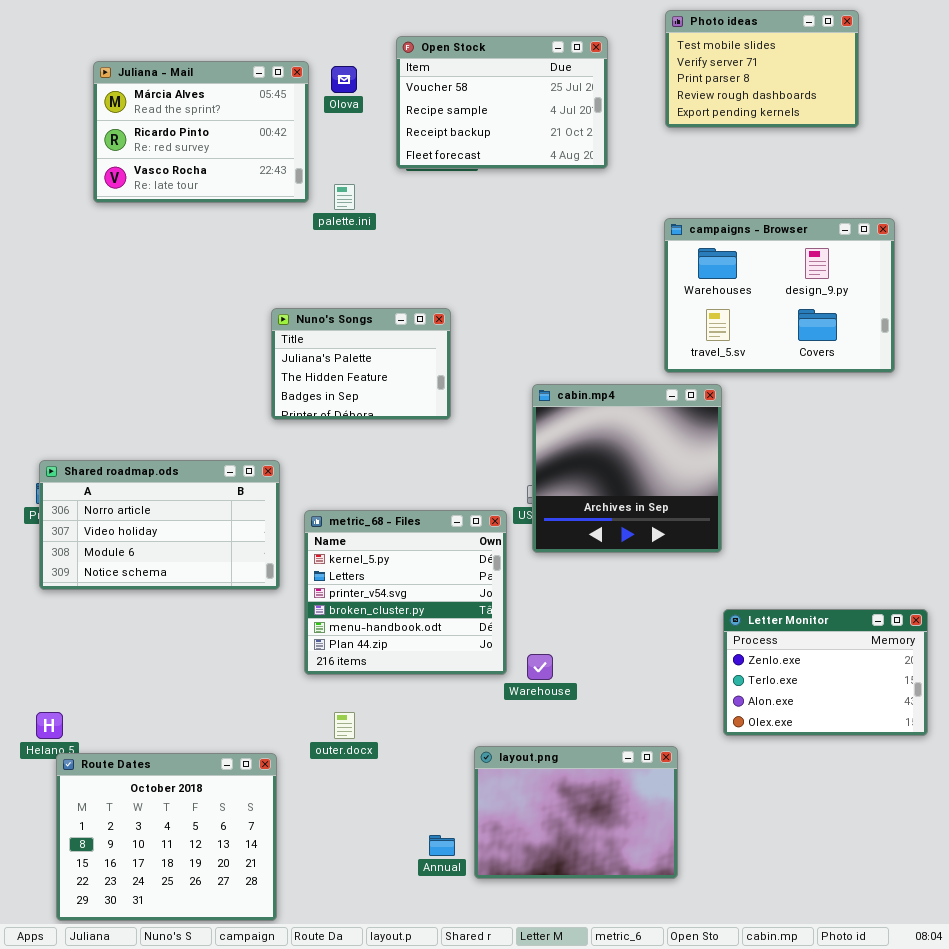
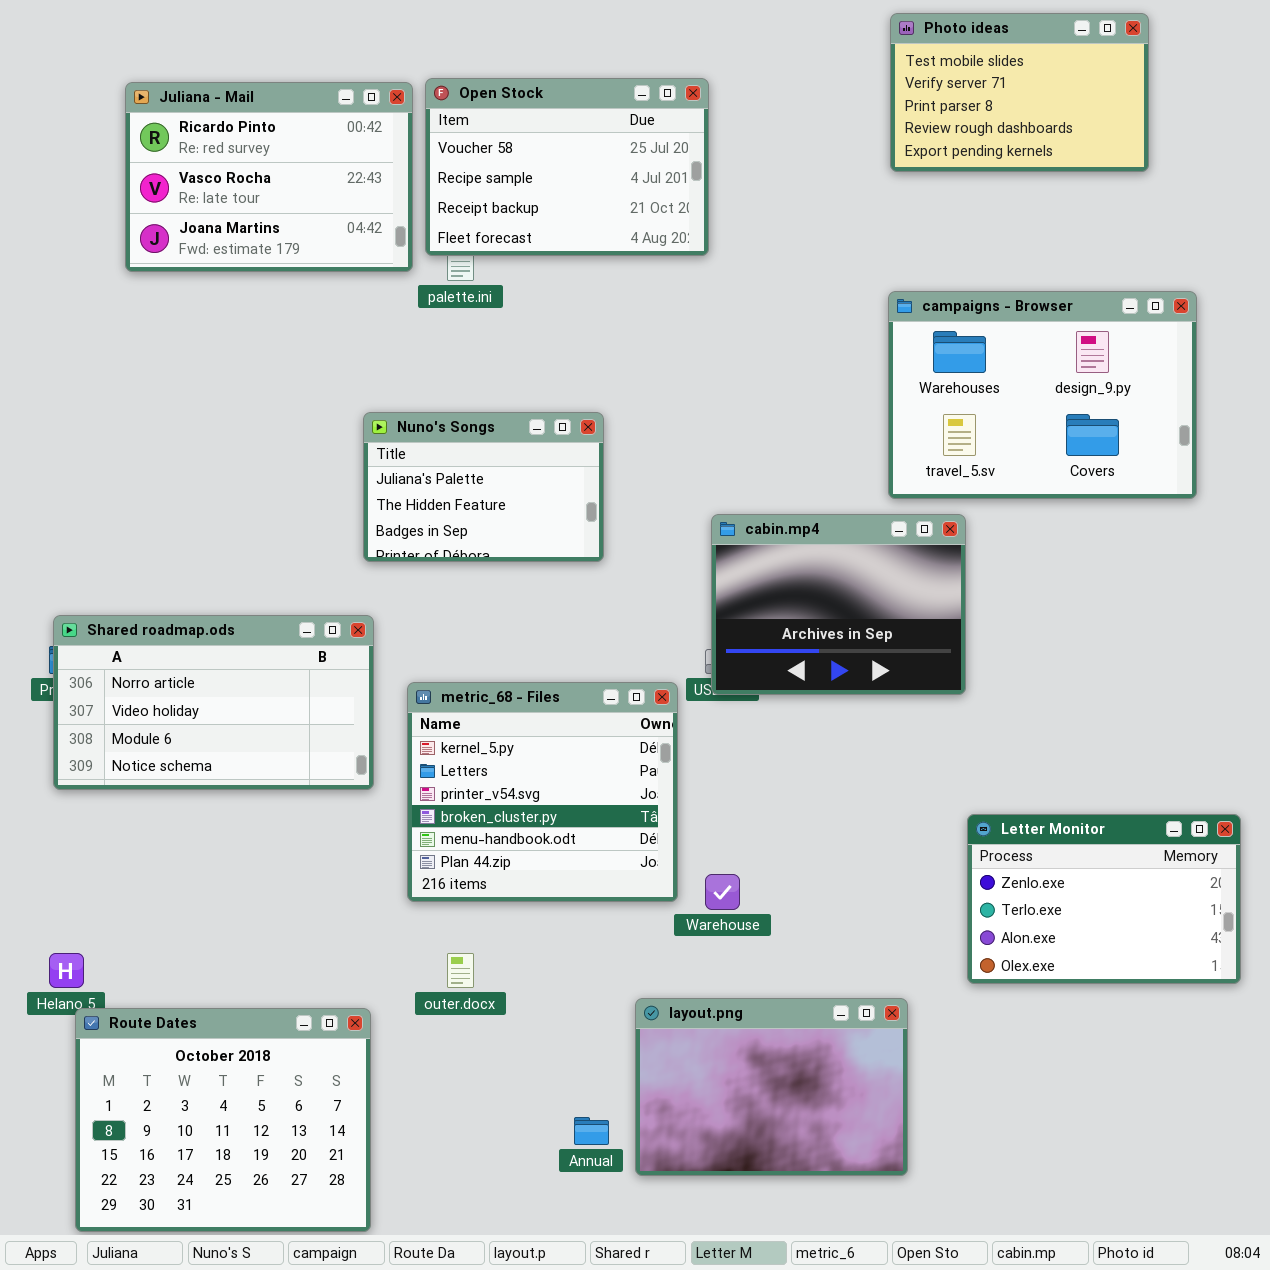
Open Stock: [396,36,608,169] -> [425,78,709,256], moved
Juliana - Mail: [93,61,309,203] -> [125,82,413,272], scrolled down 1 row
cabin.mp4: [532,384,722,553] -> [711,514,966,695], resized

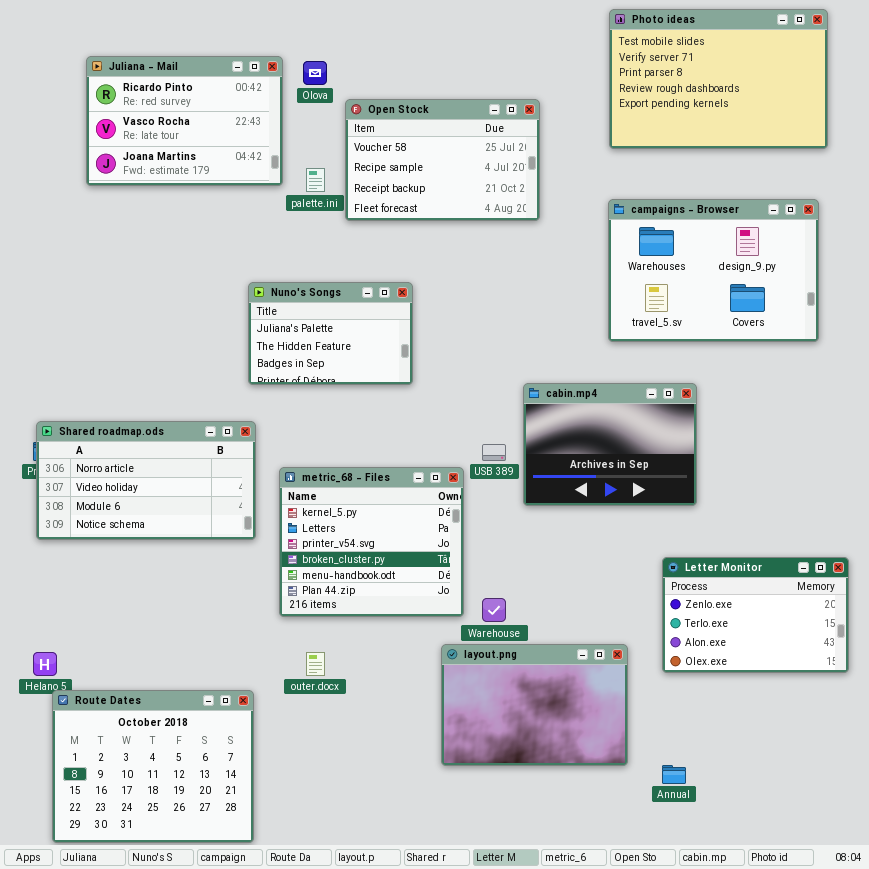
Photo ideas: [890,13,1149,172] -> [609,9,828,149], resized
Open Stock: [425,78,709,256] -> [345,99,540,221], moved
cabin.mp4: [711,514,966,695] -> [523,383,697,506], moved
layout.png: [635,998,908,1176] -> [441,644,628,766], moved
Annual: [574,1117,609,1145] -> [662,765,686,784], moved

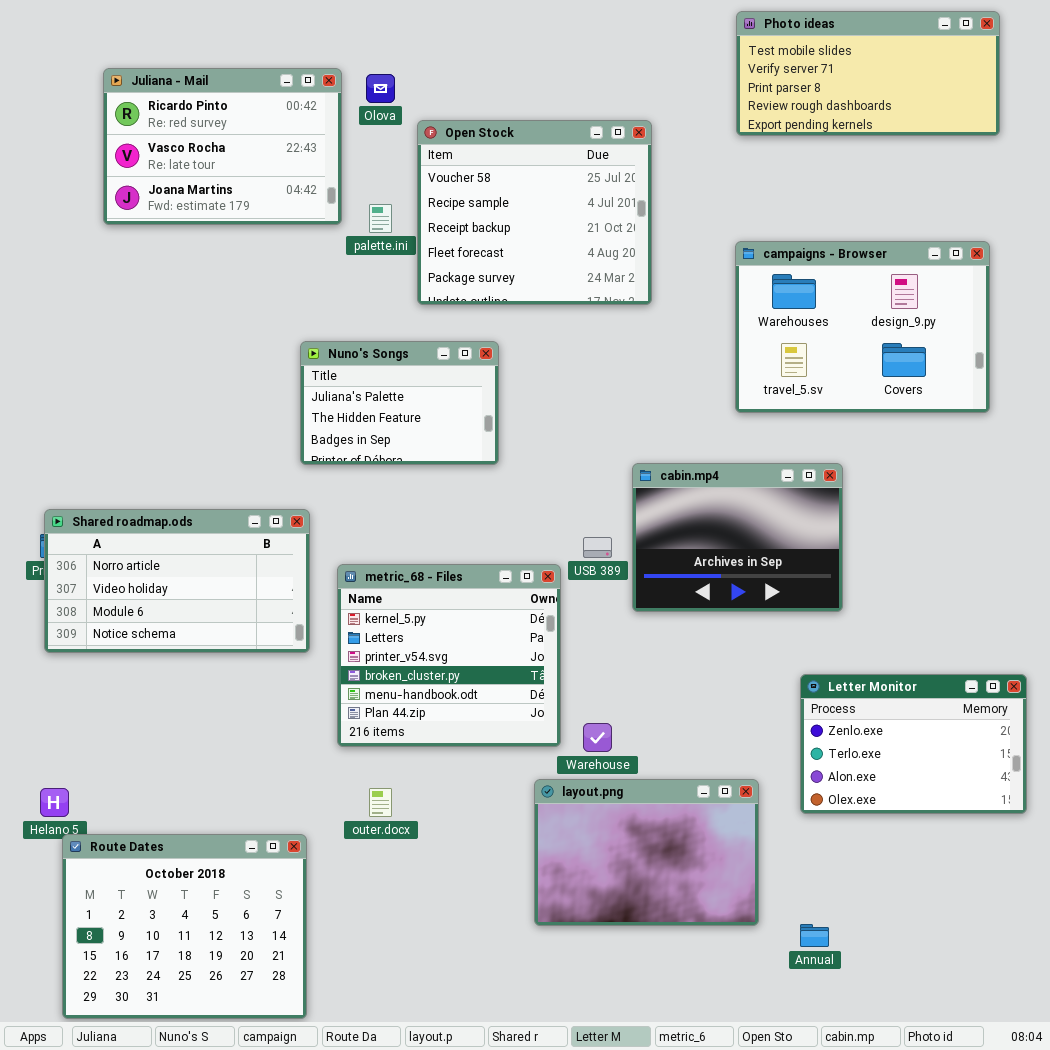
Photo ideas: [609,9,828,149] -> [736,11,1000,136], resized
Open Stock: [345,99,540,221] -> [417,120,652,305], resized

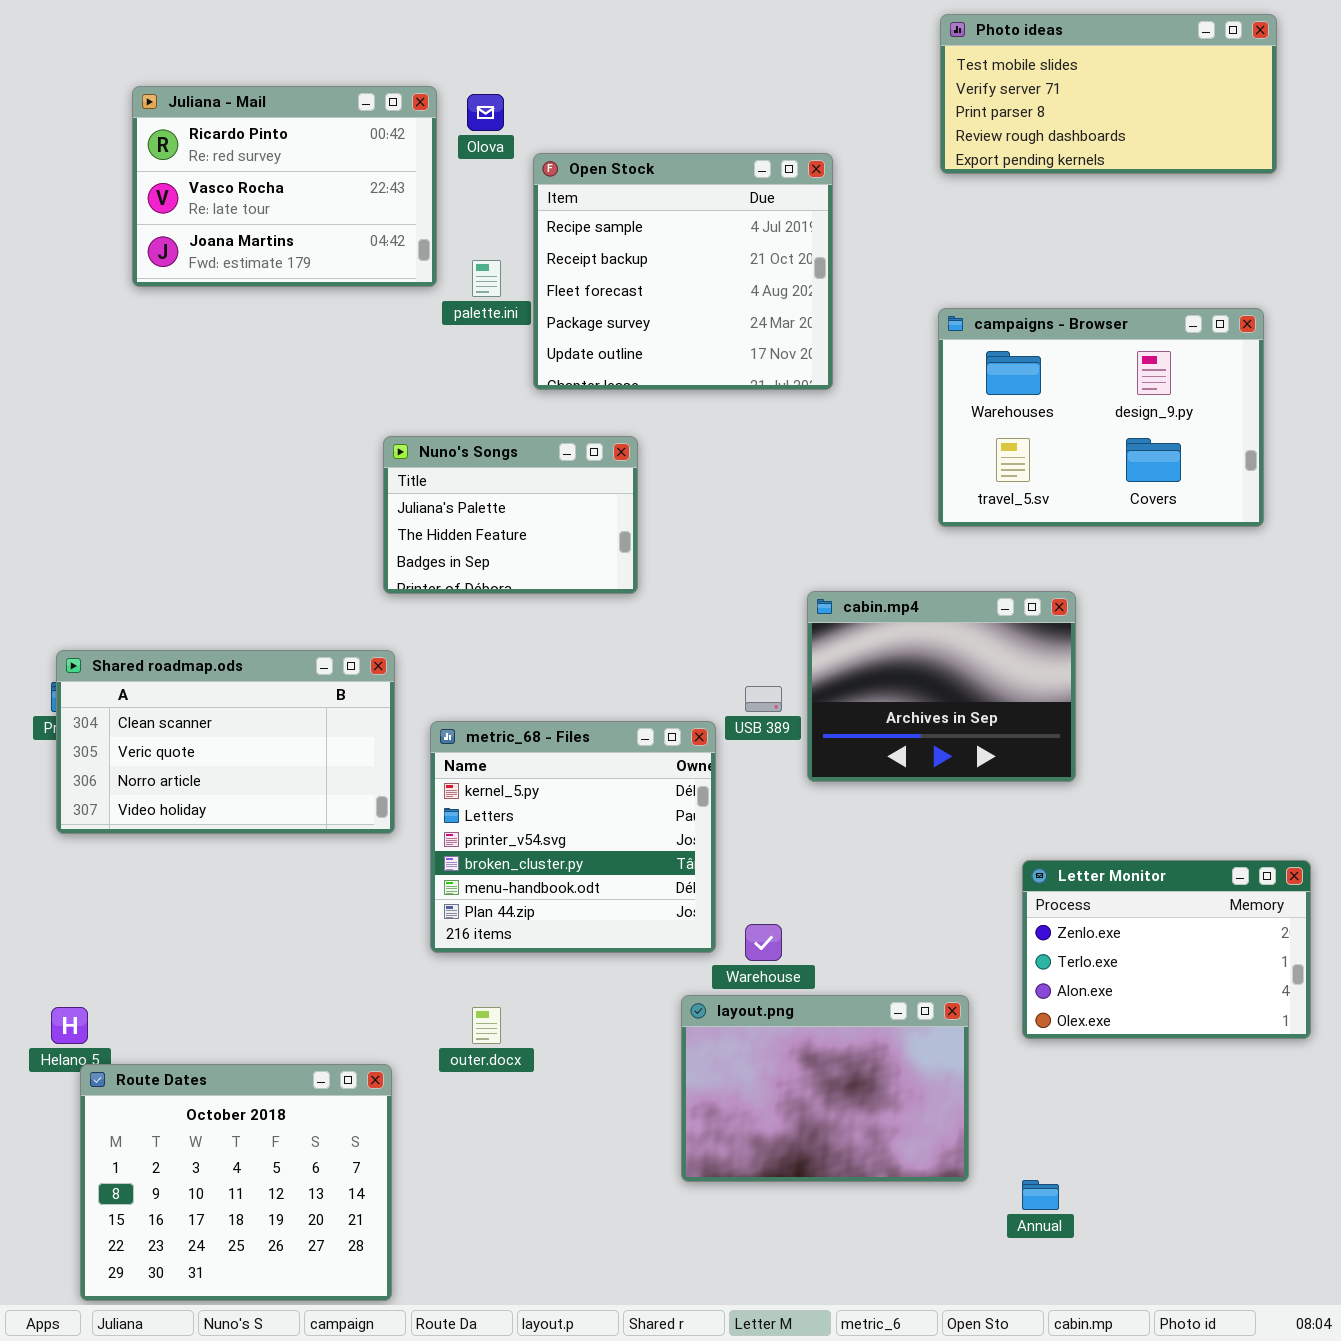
Open Stock: [417,120,652,305] -> [533,153,833,390], scrolled down 1 row
Shared roadmap.ods: [44,509,310,653] -> [56,650,395,834], scrolled up 2 rows

